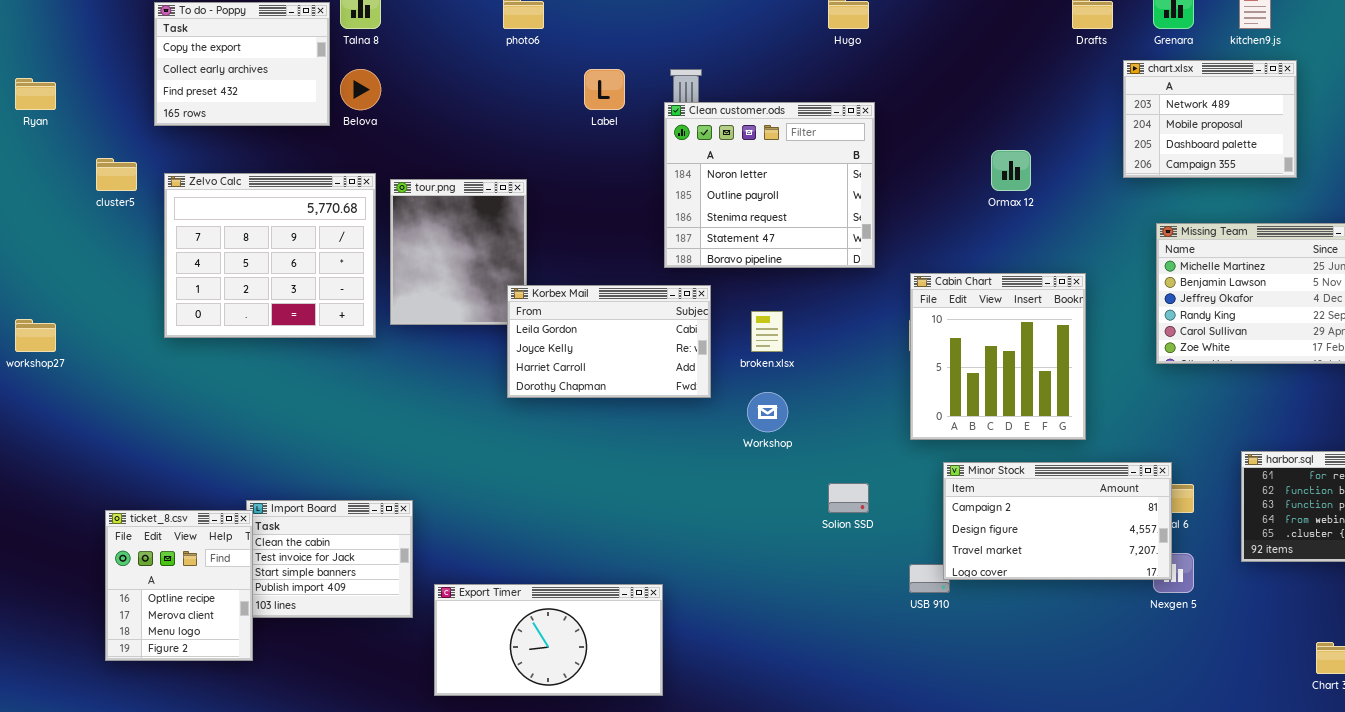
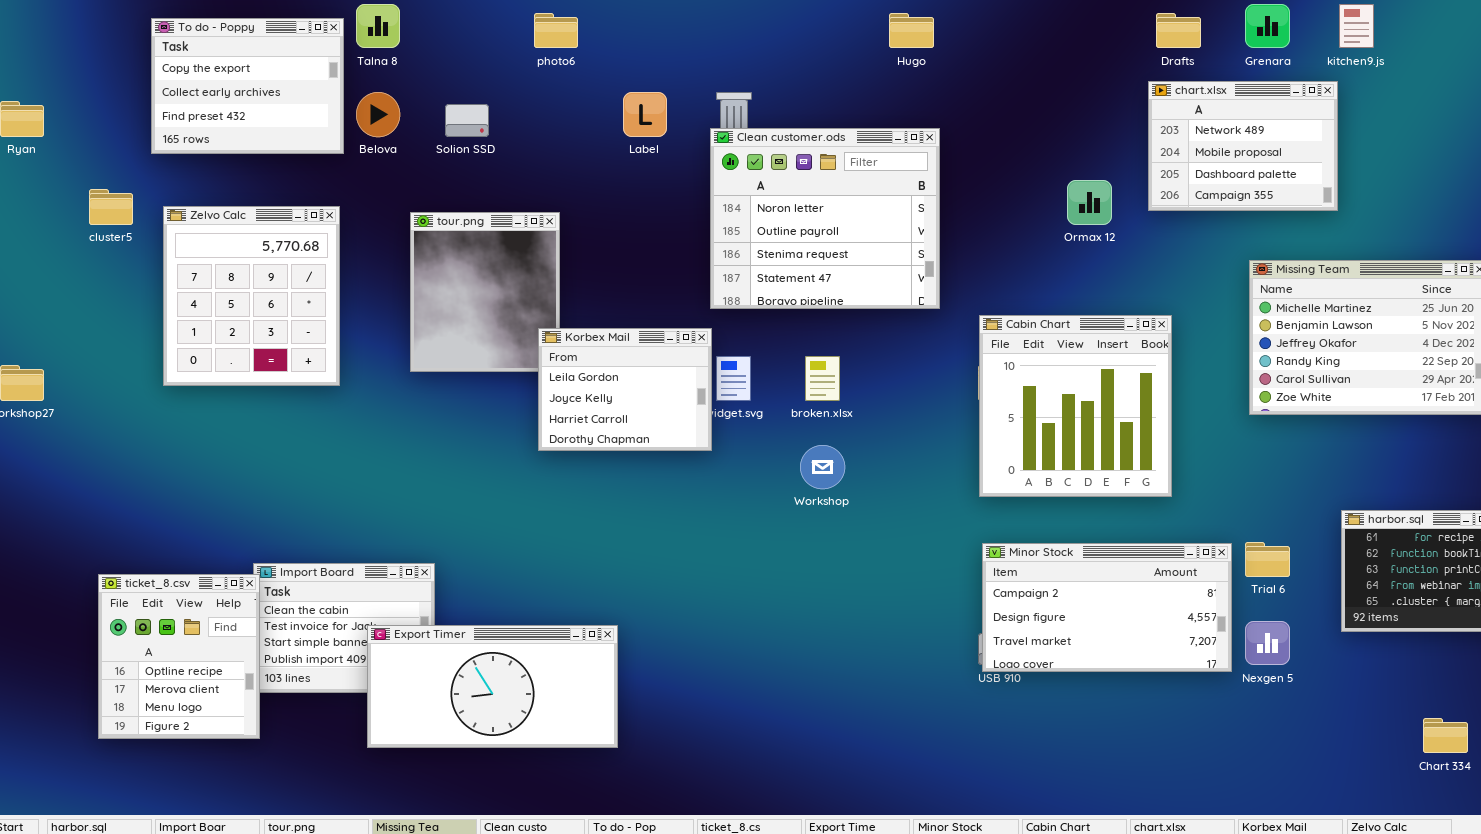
chart.xlsx: [1123,60,1297,178] -> [1148,81,1338,211], moved
Zelvo Calc: [164,173,376,338] -> [163,206,340,386], resized
Korbex Mail: [507,285,711,398] -> [538,328,712,451], resized
Minor Stock: [943,462,1172,580] -> [982,543,1232,672], moved
Solion SSD: [828,483,869,513] -> [445,104,489,137], moved
Export Timer: [434,584,663,696] -> [367,625,618,748], moved

